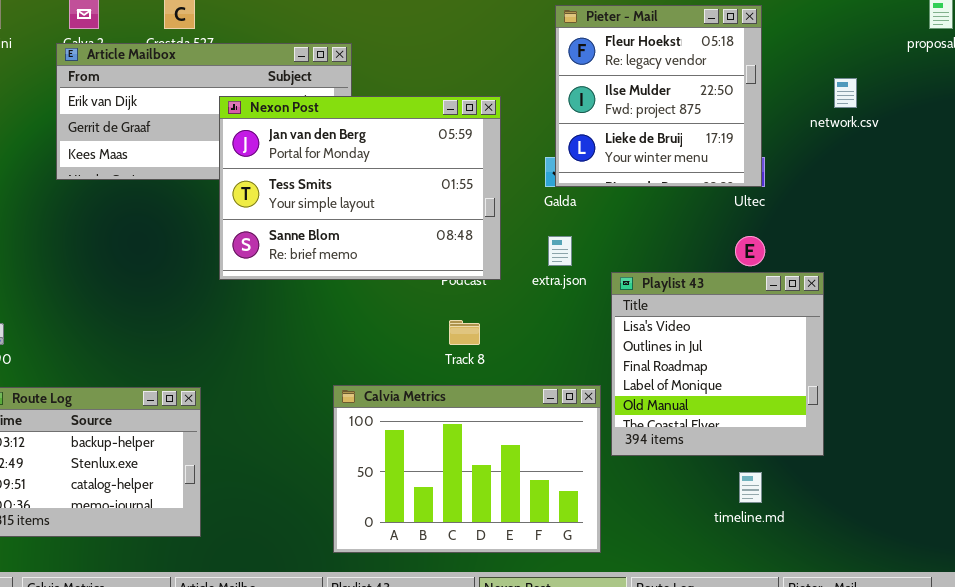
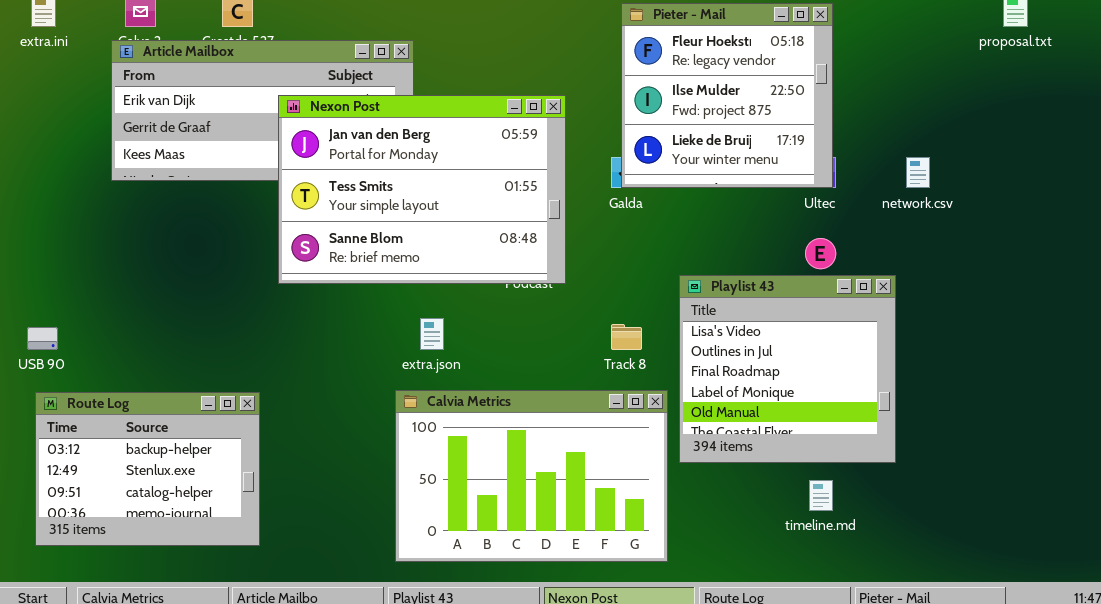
network.csv: [834,78,857,108] -> [906,157,930,188], moved
extra.json: [548,236,572,266] -> [420,318,444,350], moved
Track 8: [449,320,480,345] -> [611,324,642,350], moved

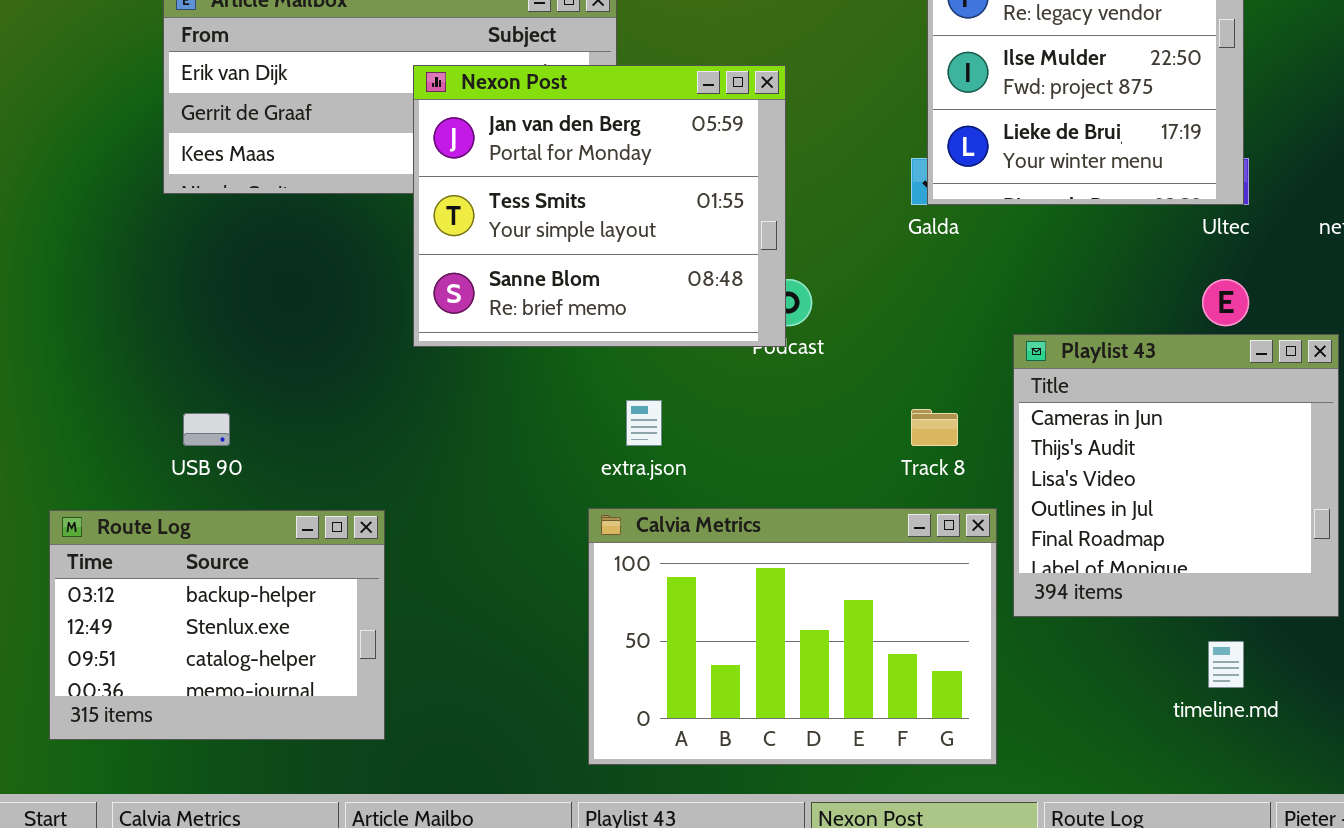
Nexon Post: [278,95,566,284] -> [413,65,786,347], resized
Playlist 43: [679,275,896,463] -> [1013,334,1339,617], scrolled up 2 rows
USB 90: [27,327,58,350] -> [183,413,230,446], moved

